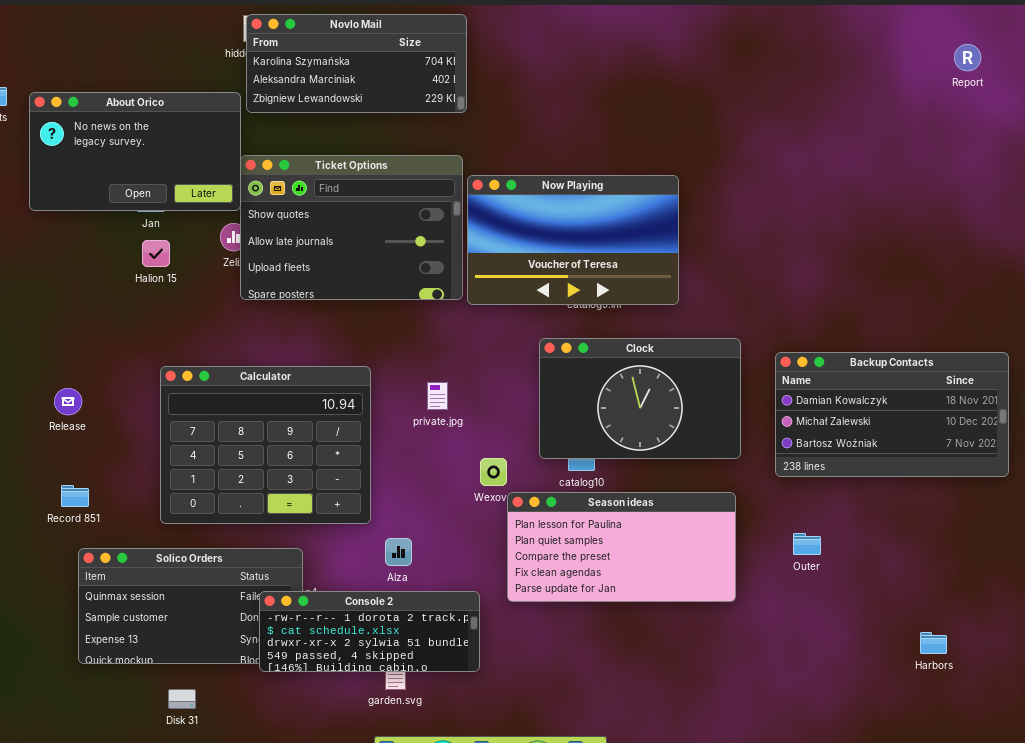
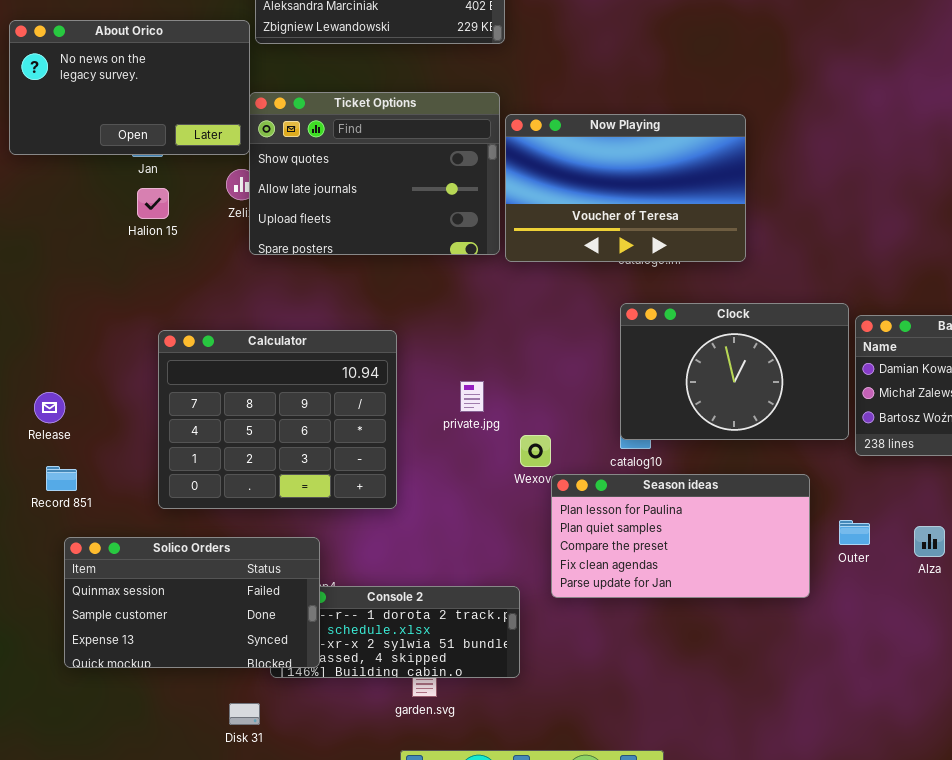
Clock: [539,338,741,459] -> [620,303,849,440], moved
private.jpg: [427,382,448,410] -> [460,381,484,412], moved
Release: [54,388,82,415] -> [34,392,65,423], moved
Outer: [793,533,821,555] -> [839,520,870,545], moved
Alza: [385,538,412,566] -> [914,526,945,557], moved
Solico Orders: [78,548,303,664] -> [64,537,320,668], raised
Disk 31: [168,689,196,709] -> [229,703,260,725], moved

